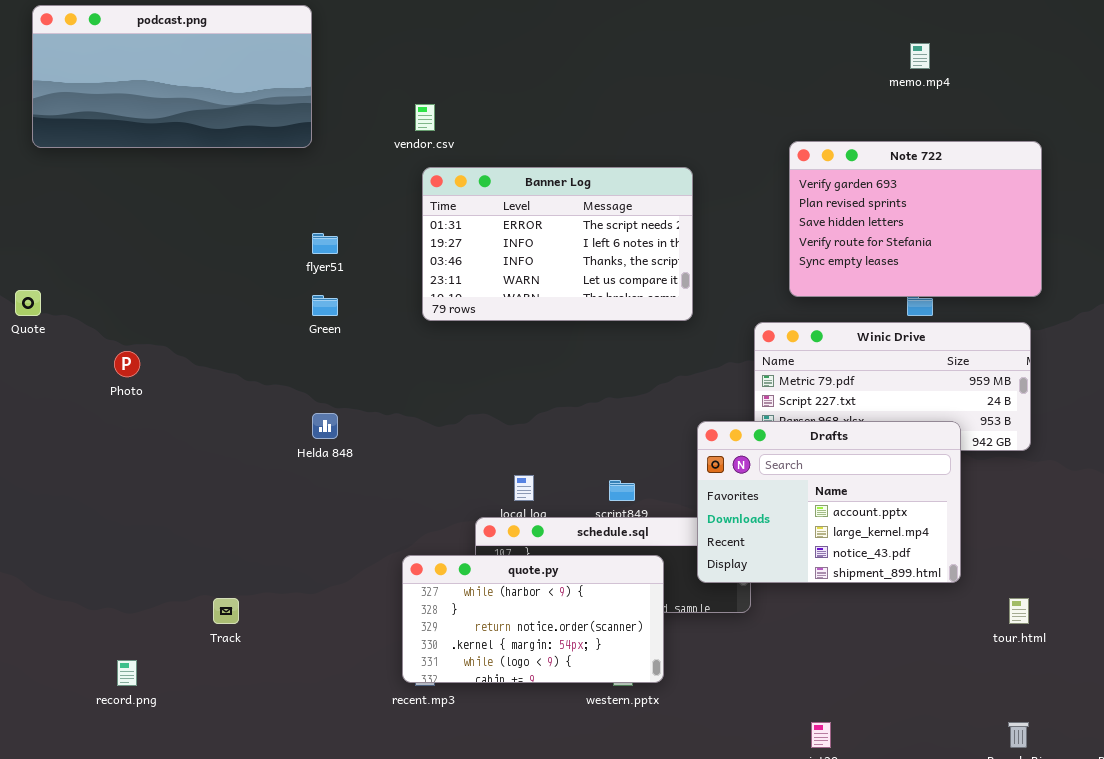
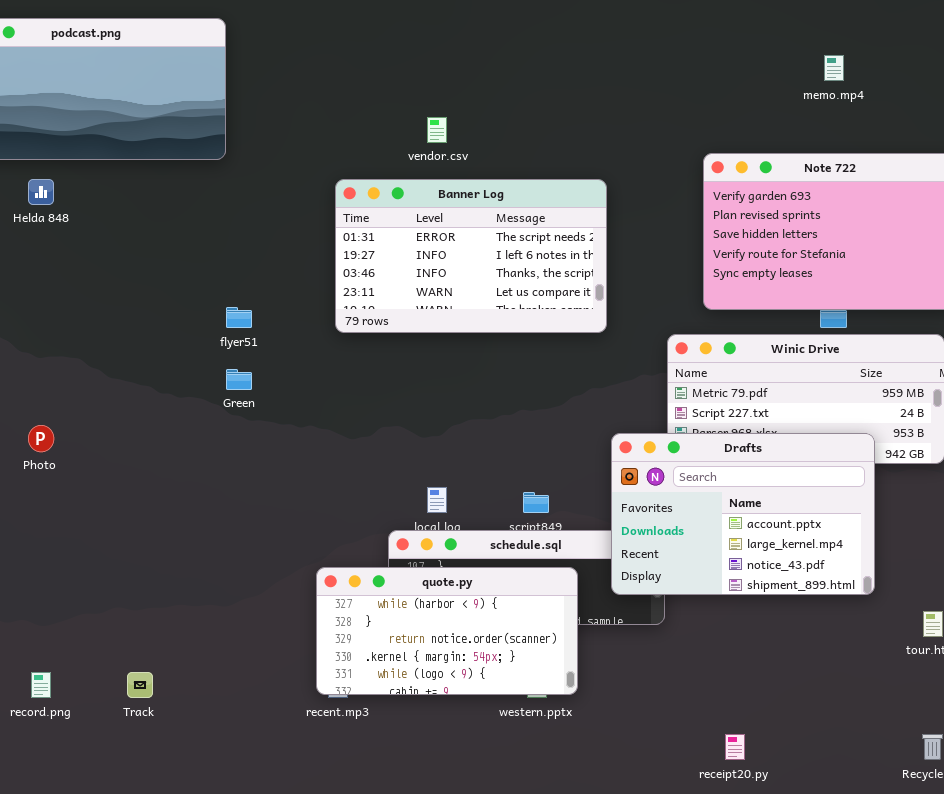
vendor.csv: [415,104,435,131] -> [427,117,447,143], moved
flyer51: [312,233,338,254] -> [226,307,252,328], moved
Green: [312,295,338,316] -> [226,369,252,390], moved
Photo: [114,351,140,377] -> [28,425,54,452], moved
Helda 848: [312,413,338,439] -> [28,179,54,205], moved
Track: [213,598,239,624] -> [127,672,153,698], moved

